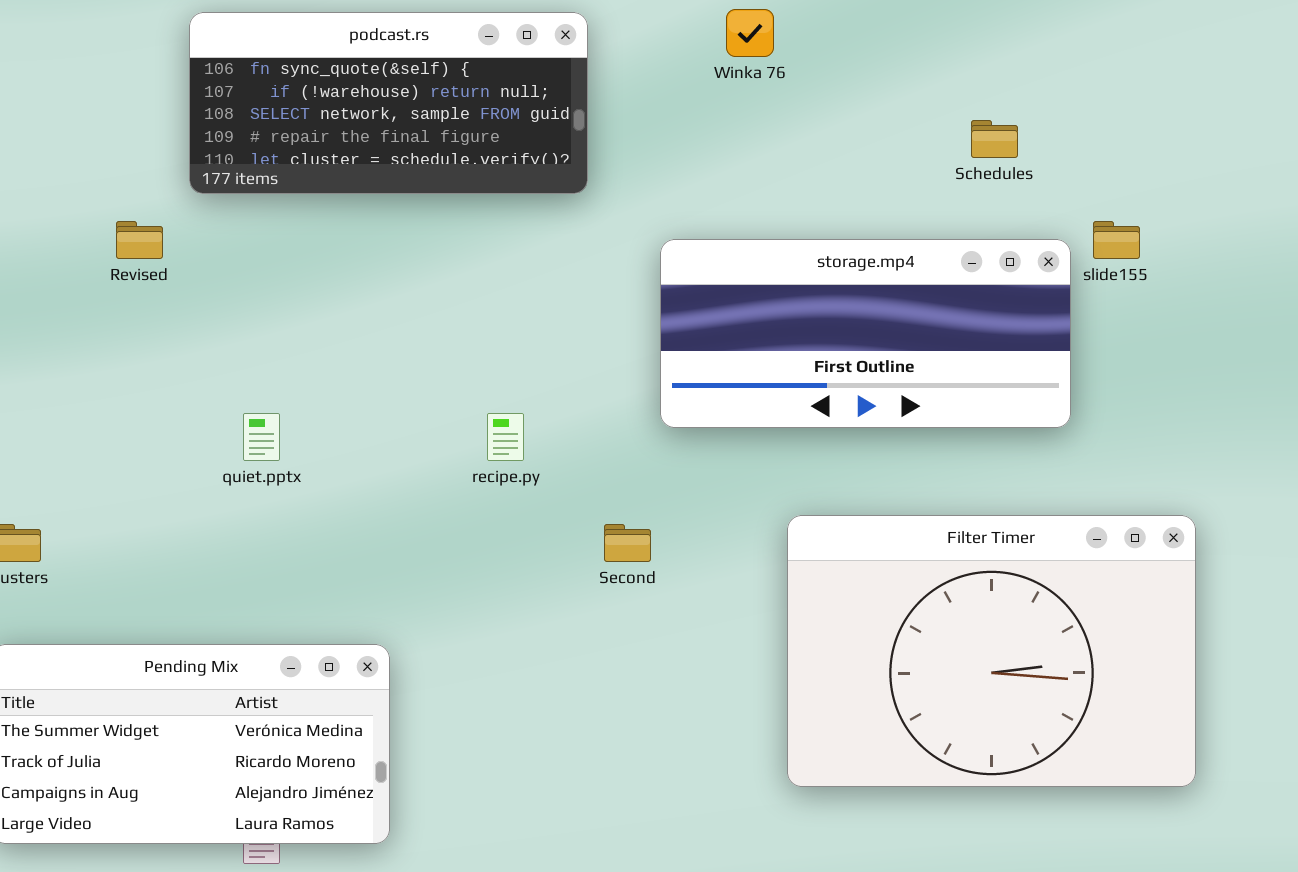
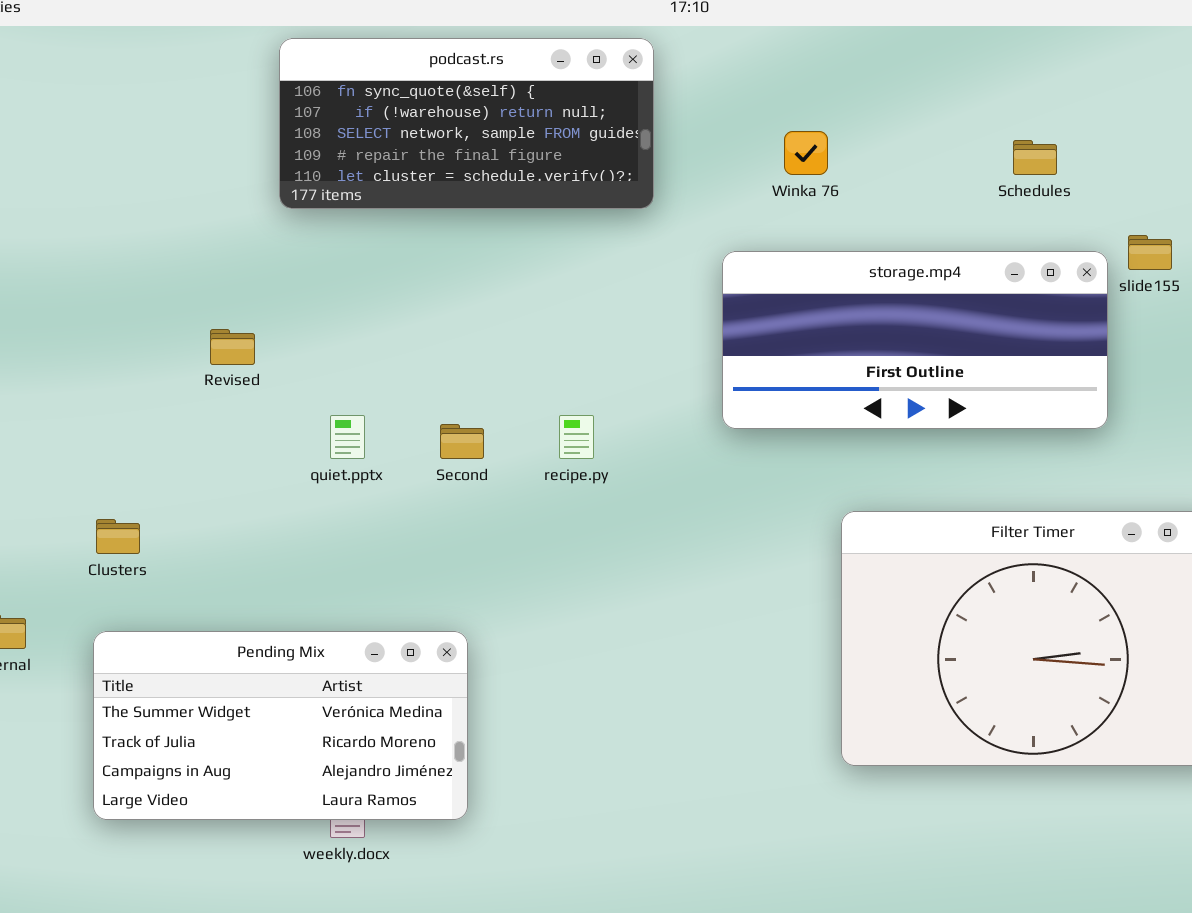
Winka 76: [726,9,774,57] -> [784,131,828,175], moved
Revised: [116,221,163,259] -> [210,329,255,365], moved
Second: [604,524,651,562] -> [440,424,484,459], moved

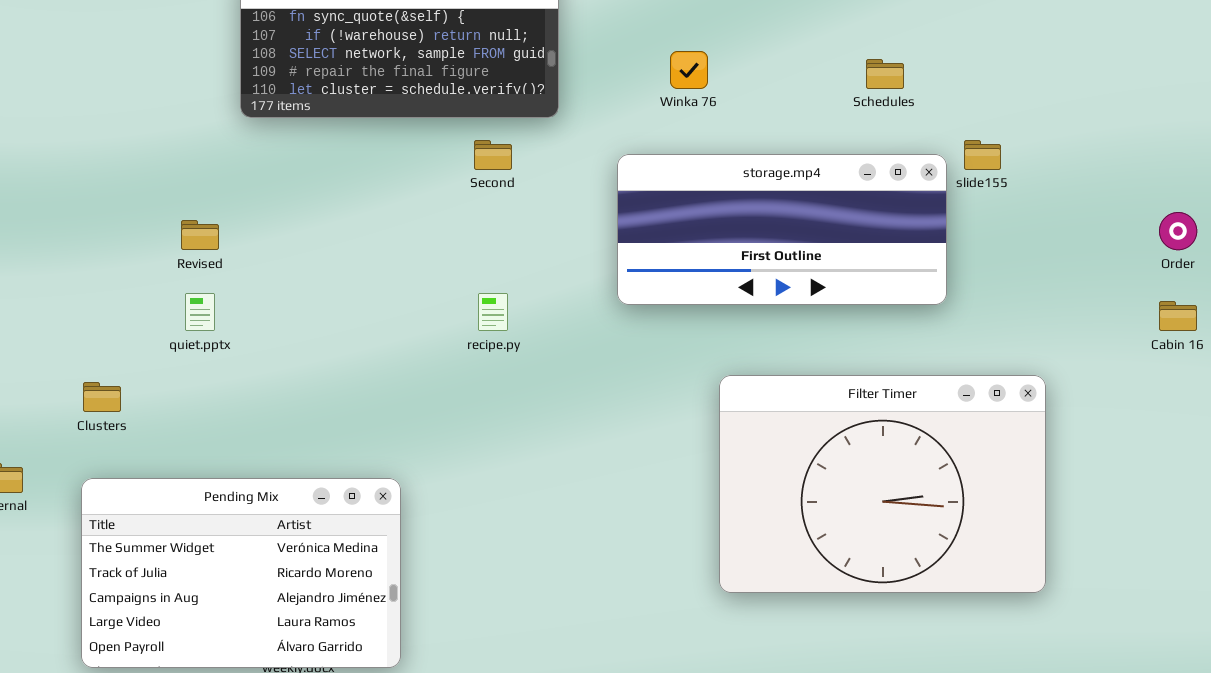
quiet.pptx: [330,415,365,459] -> [185,293,215,331], moved
Second: [440,424,484,459] -> [474,140,512,170], moved
Pending Mix: [93,631,468,820] -> [81,478,401,668], resized

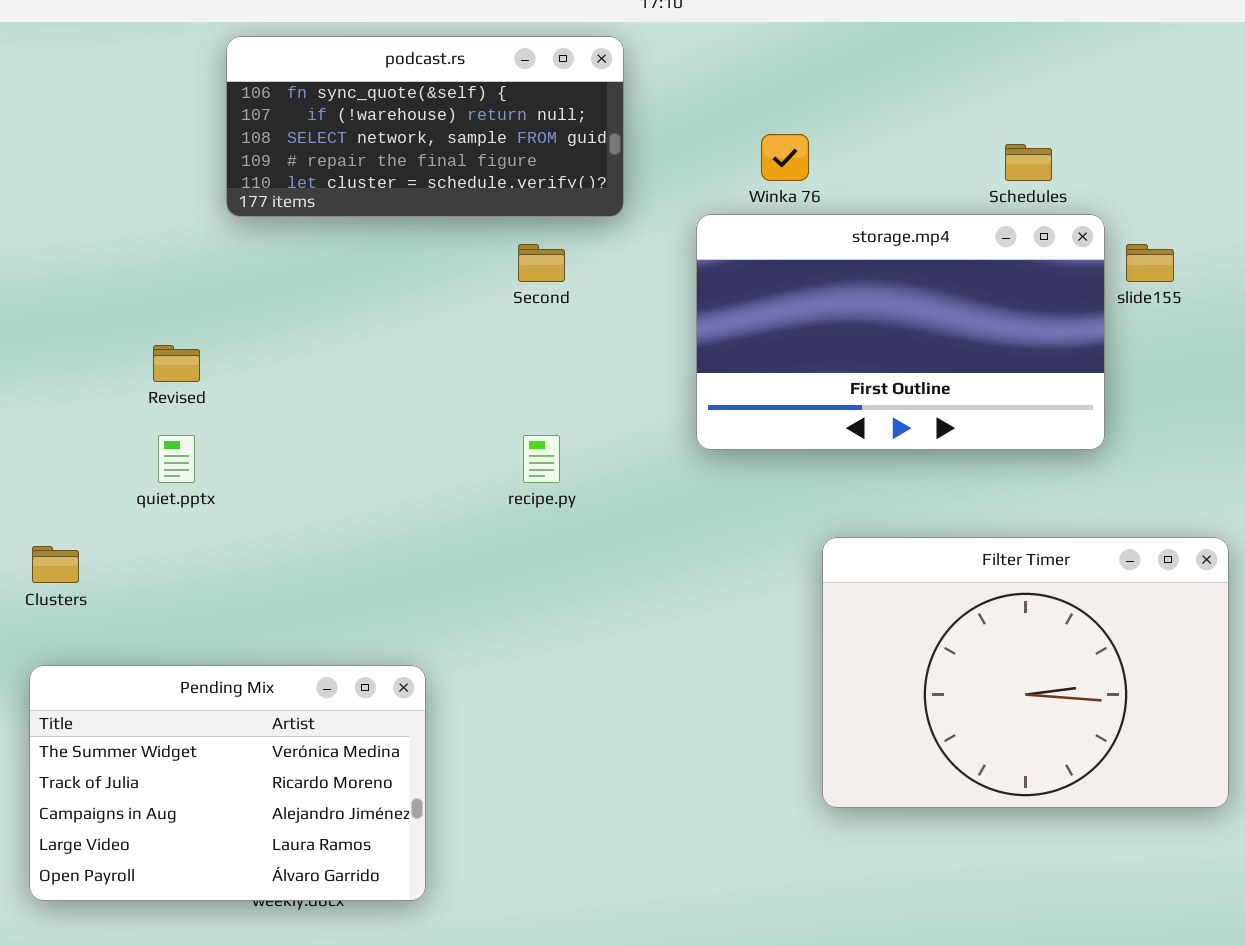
storage.mp4: [617,154,947,305] -> [696,214,1105,450], resized

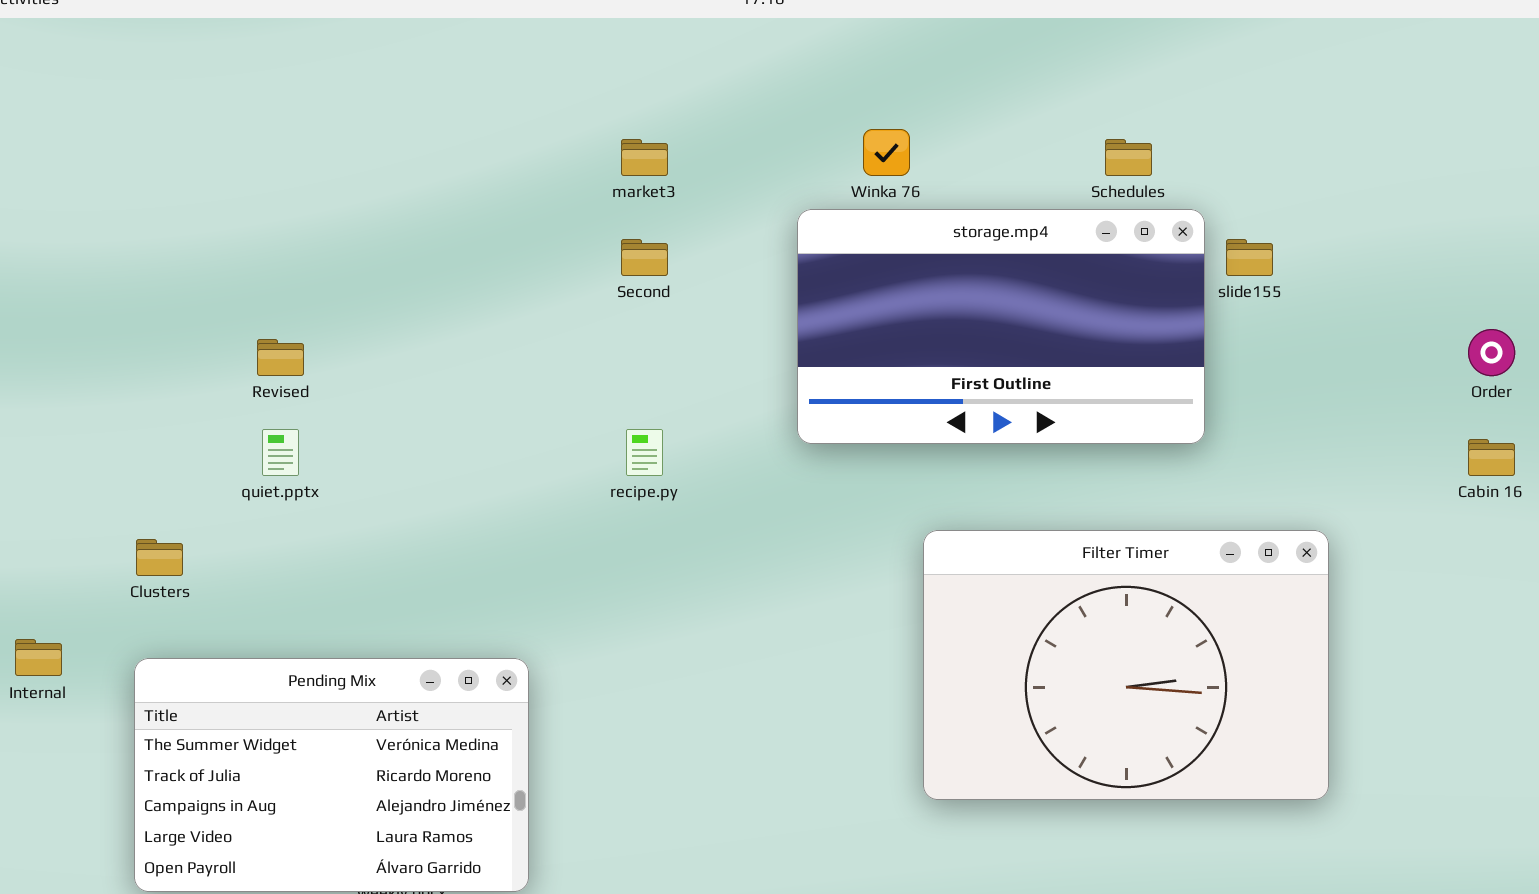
podcast.rs: [226,36,624,217] -> none, closed

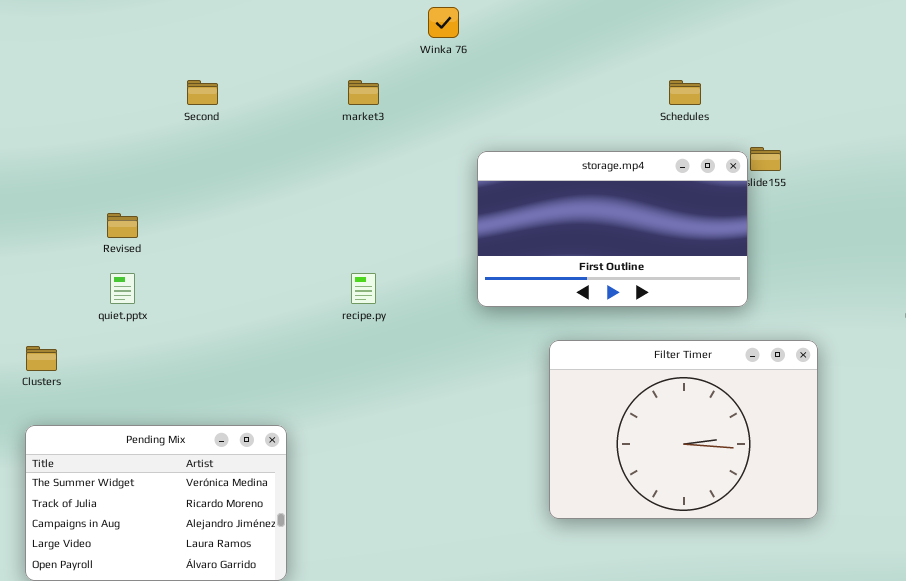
Winka 76: [863,129,910,176] -> [428,7,459,38], moved
storage.mp4: [797,209,1205,444] -> [477,151,748,307], moved
Second: [621,239,668,276] -> [187,80,218,105], moved

